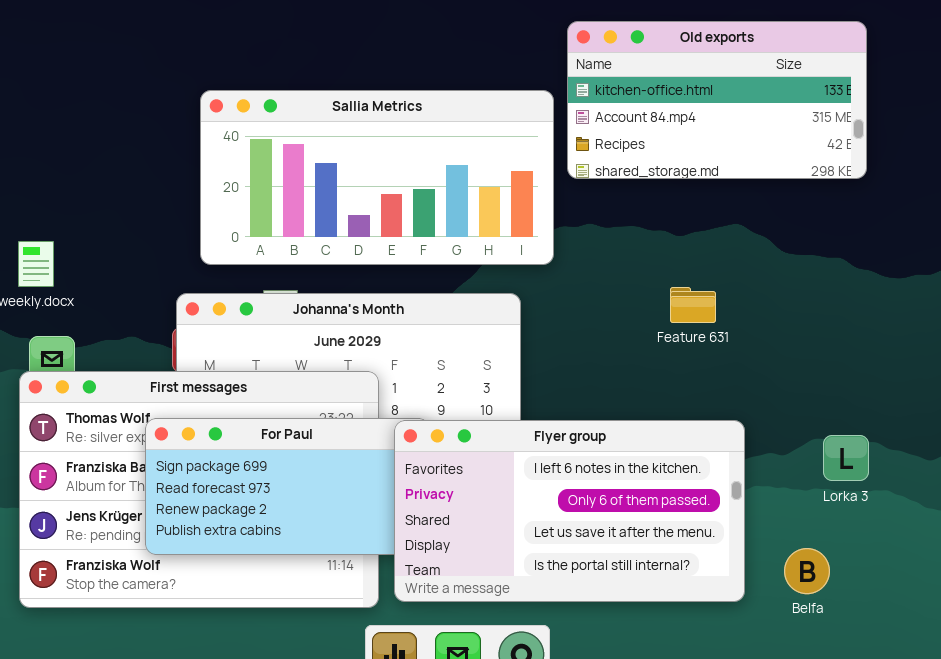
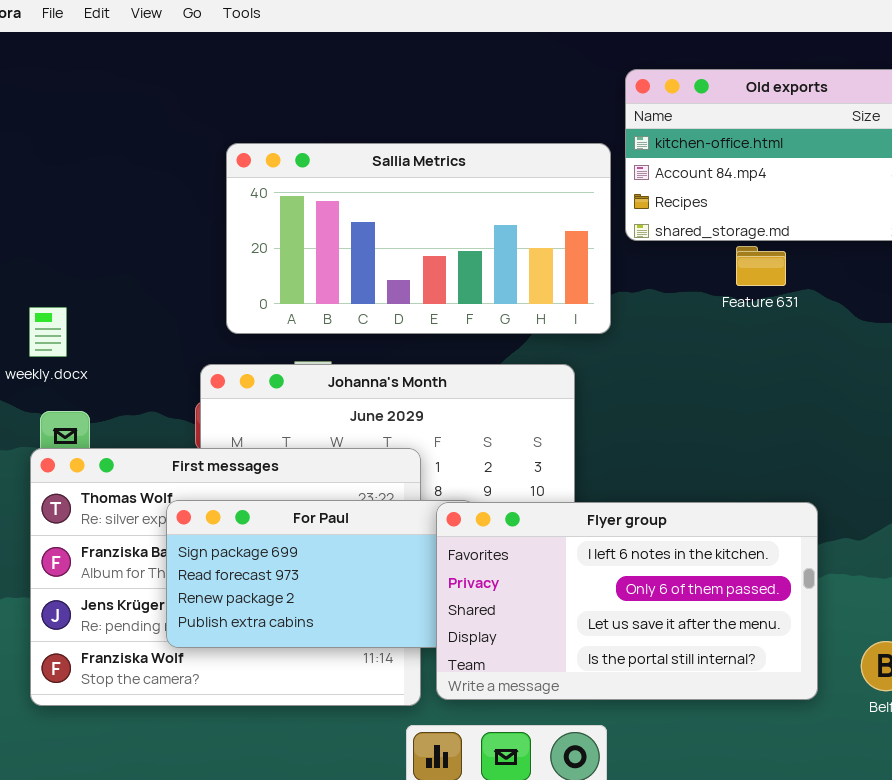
Feature 631: [670,287,716,323] -> [736,246,786,286], moved

